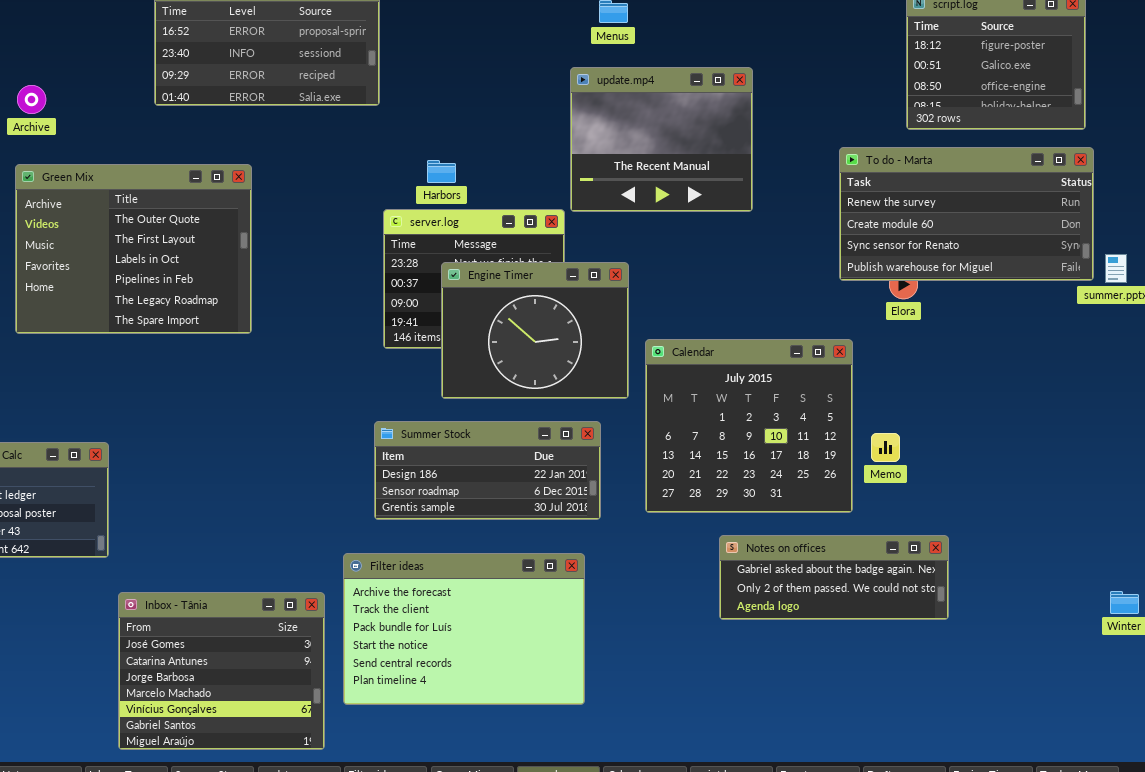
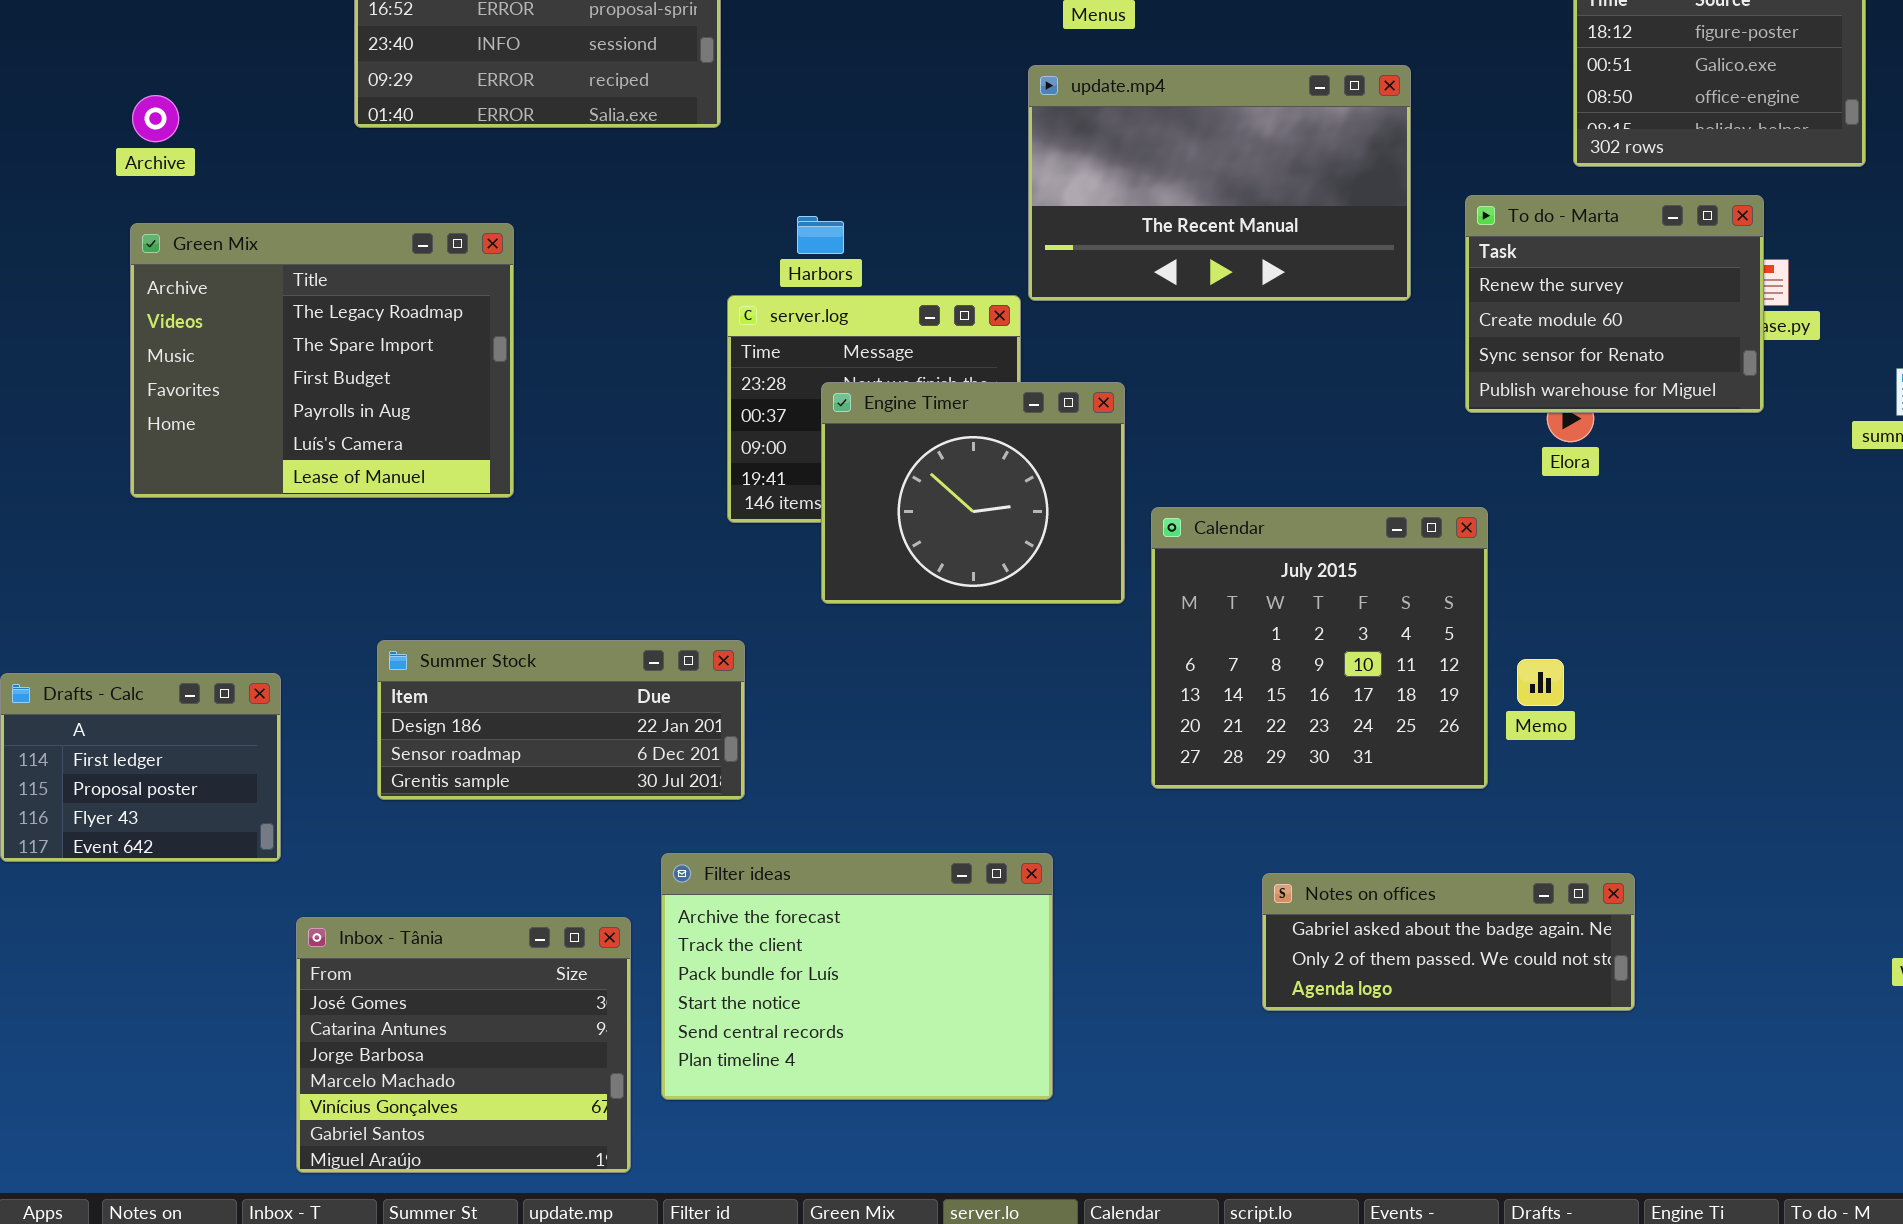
update.mp4: [570,67,753,212] -> [1028,65,1411,301], resized
To do - Marta: [839,147,1094,281] -> [1465,195,1764,413], resized
Green Mix: [15,164,252,334] -> [130,223,514,498], scrolled down 4 rows
Summer Stock: [374,421,601,520] -> [377,640,745,800], moved
Notes on offices: [719,535,949,620] -> [1262,873,1635,1011], moved

